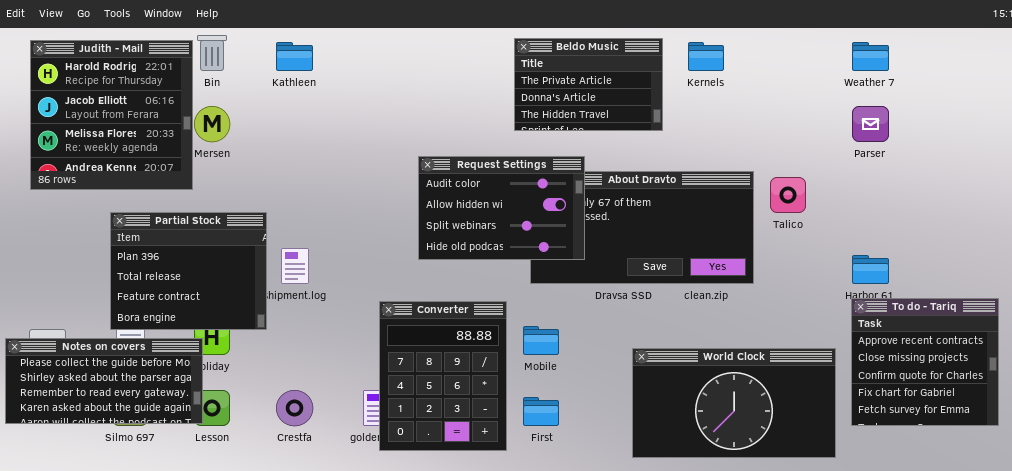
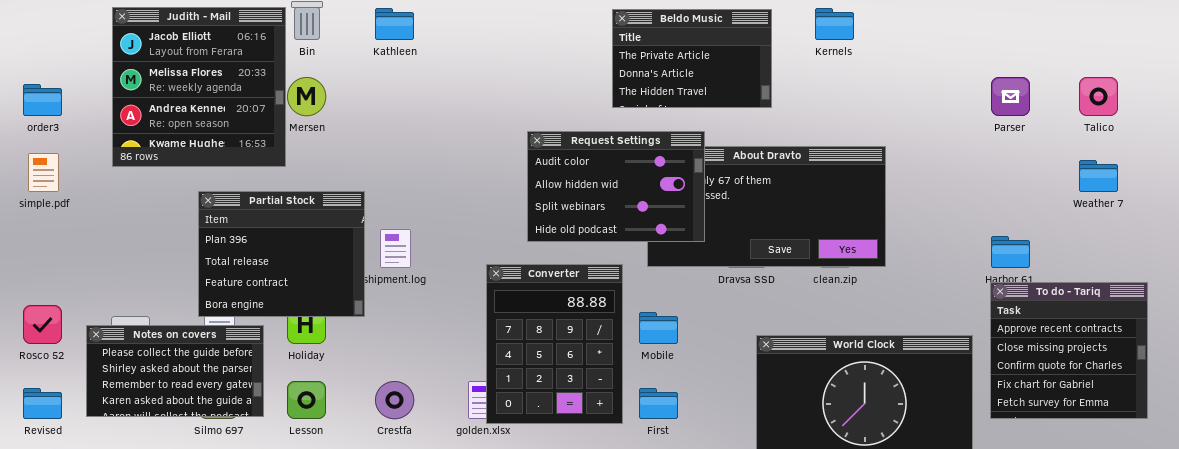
Beldo Music: [514,38,663,131] -> [612,9,772,108], moved
Judith - Mail: [30,40,193,190] -> [112,7,286,167], scrolled down 1 row
Weather 7: [852,42,889,71] -> [1079,160,1118,192], moved
Talico: [770,177,806,213] -> [1079,77,1118,116], moved
Converter: [379,301,507,451] -> [486,264,623,424], moved
Notes on covers: [5,338,203,424] -> [86,325,264,417], resized

